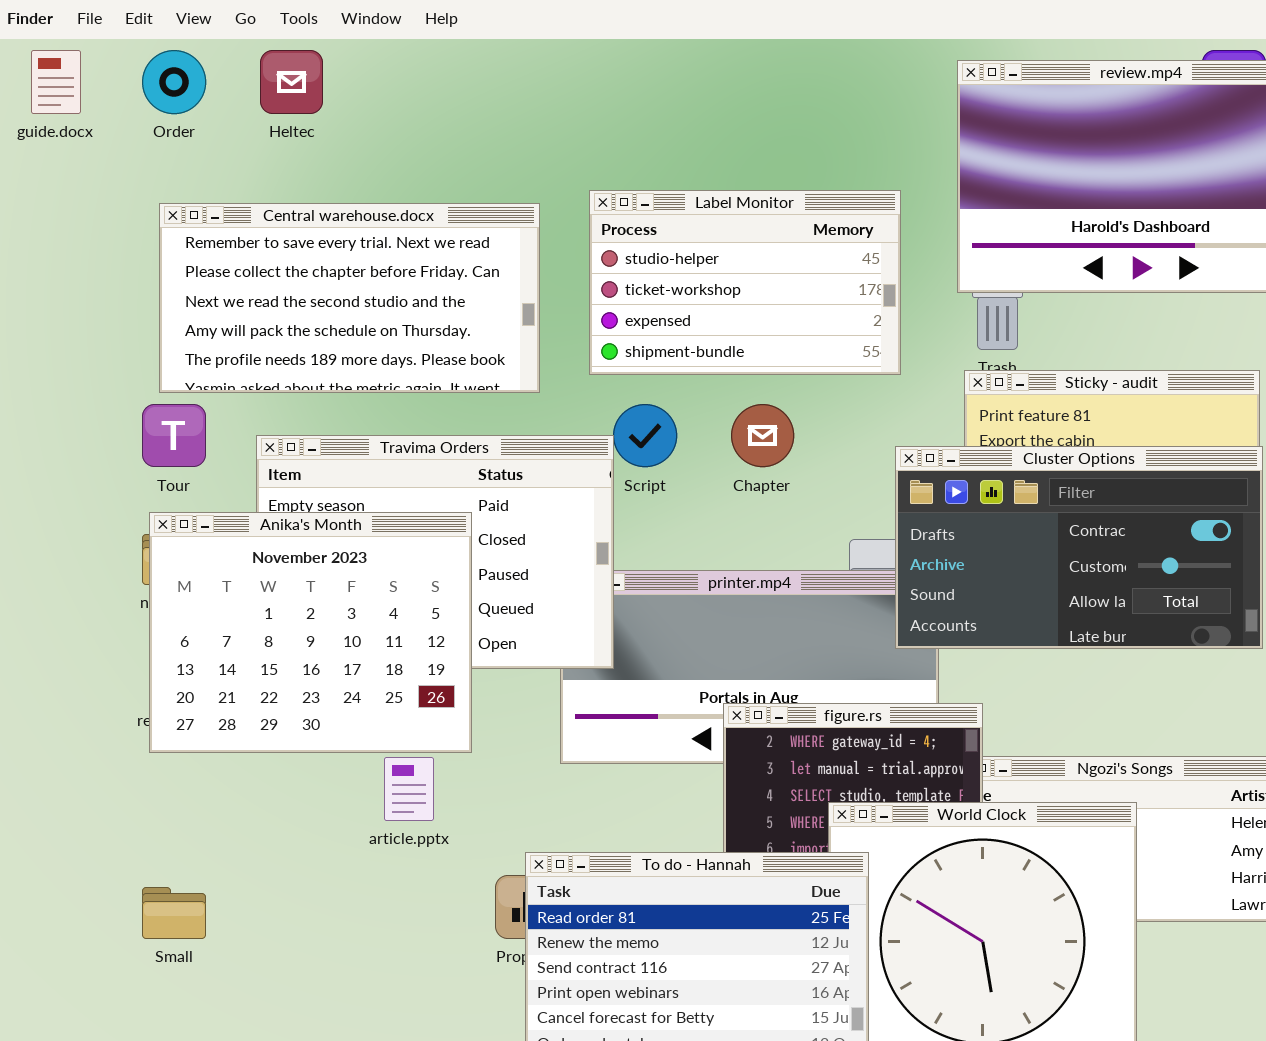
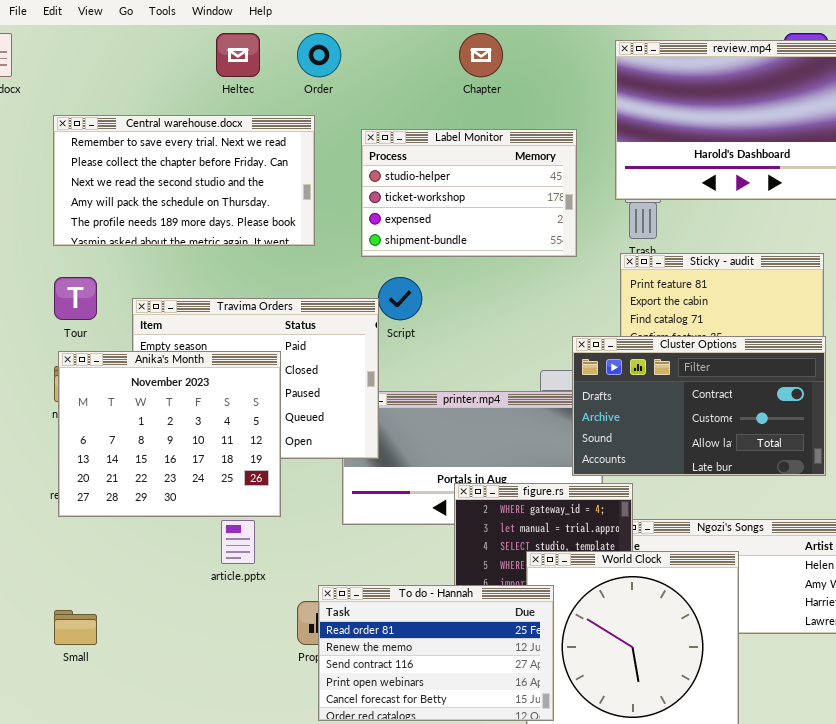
Order: [142,50,206,114] -> [297,33,341,77], moved
Heltec: [260,50,323,114] -> [216,33,260,77], moved
Central warehouse.docx: [159,203,540,393] -> [53,115,315,246], moved
Chapter: [731,404,794,467] -> [459,33,503,77], moved
Cluster Options: [895,446,1263,649] -> [572,336,826,476], moved

